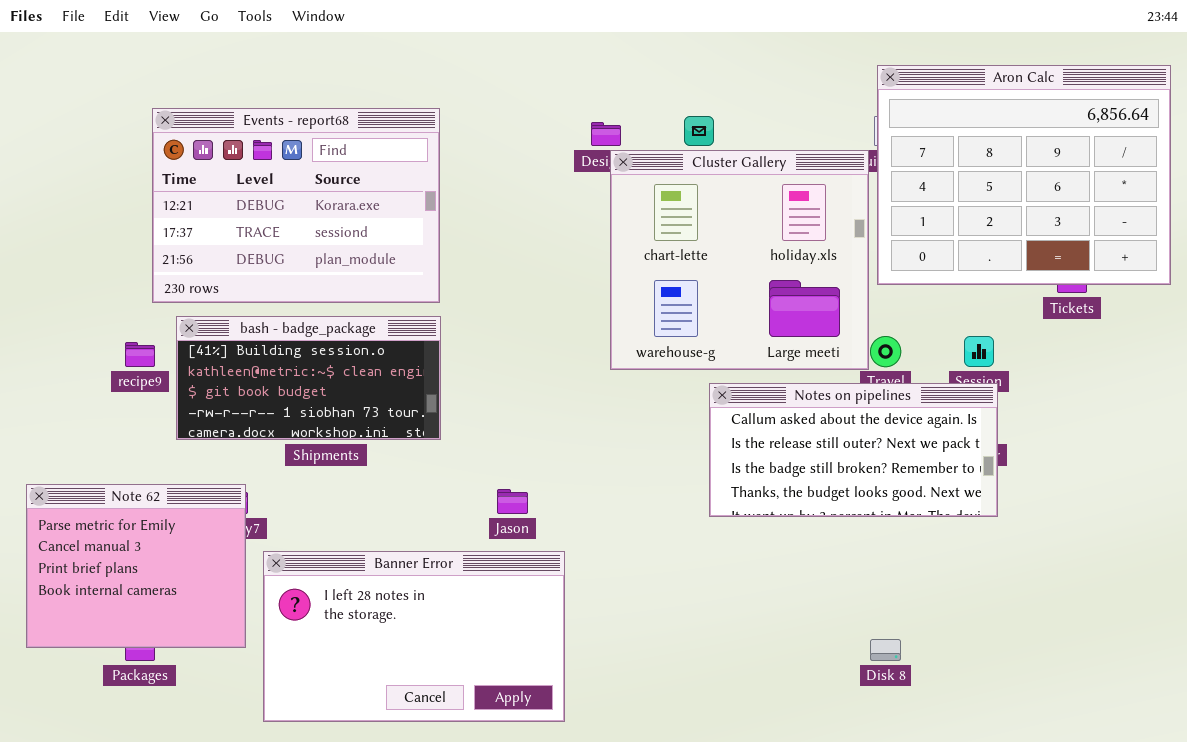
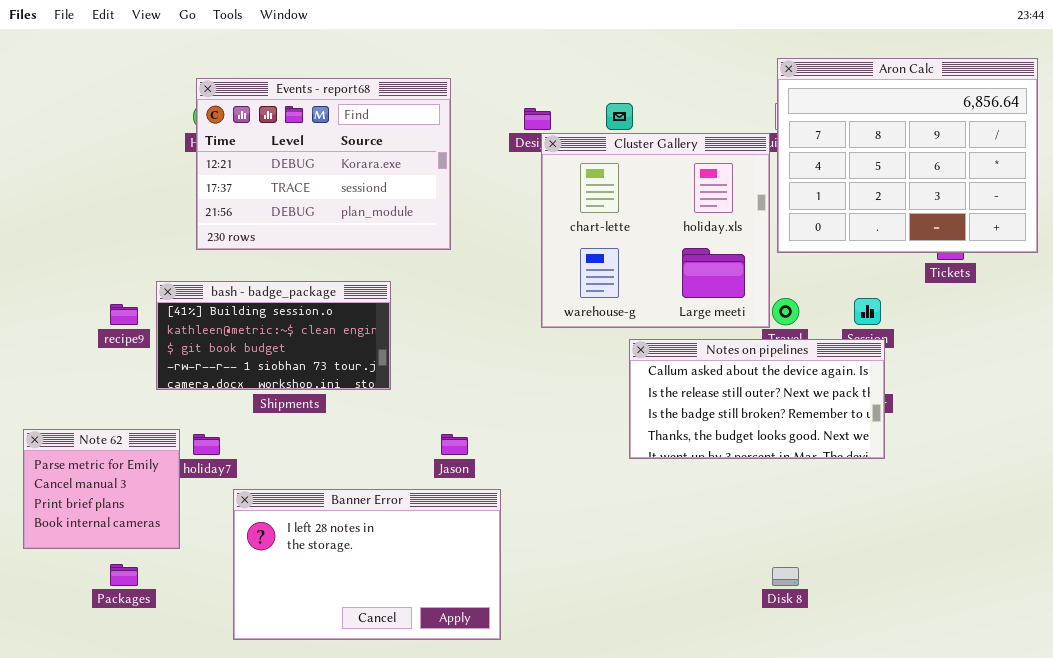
Events - report68: [152,108,440,303] -> [196,78,451,250], moved
Note 62: [26,484,246,648] -> [23,429,180,549], resized

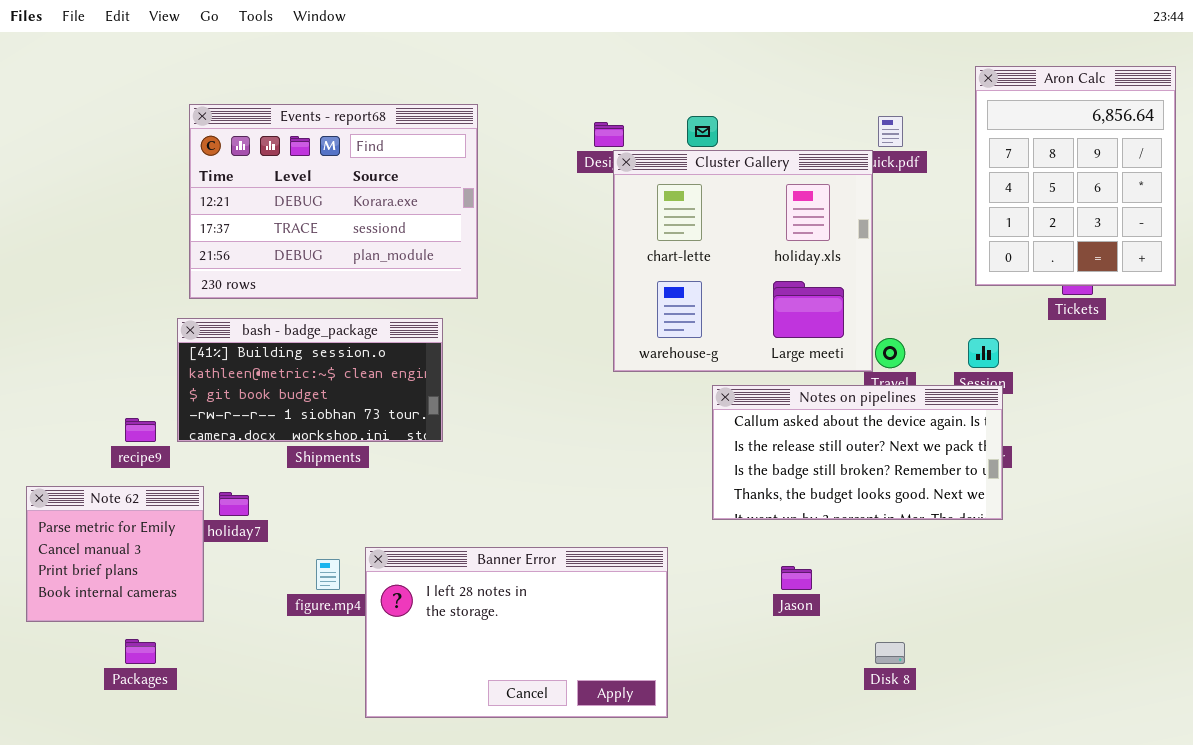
Aron Calc: [777,58,1038,253] -> [975,66,1176,286], resized
Events - report68: [196,78,451,250] -> [189,104,478,299], moved
recipe9: [110,304,138,325] -> [125,418,156,442], moved
Jason: [441,434,468,455] -> [781,566,812,590], moved
Banner Error: [233,489,501,640] -> [365,547,668,718], moved

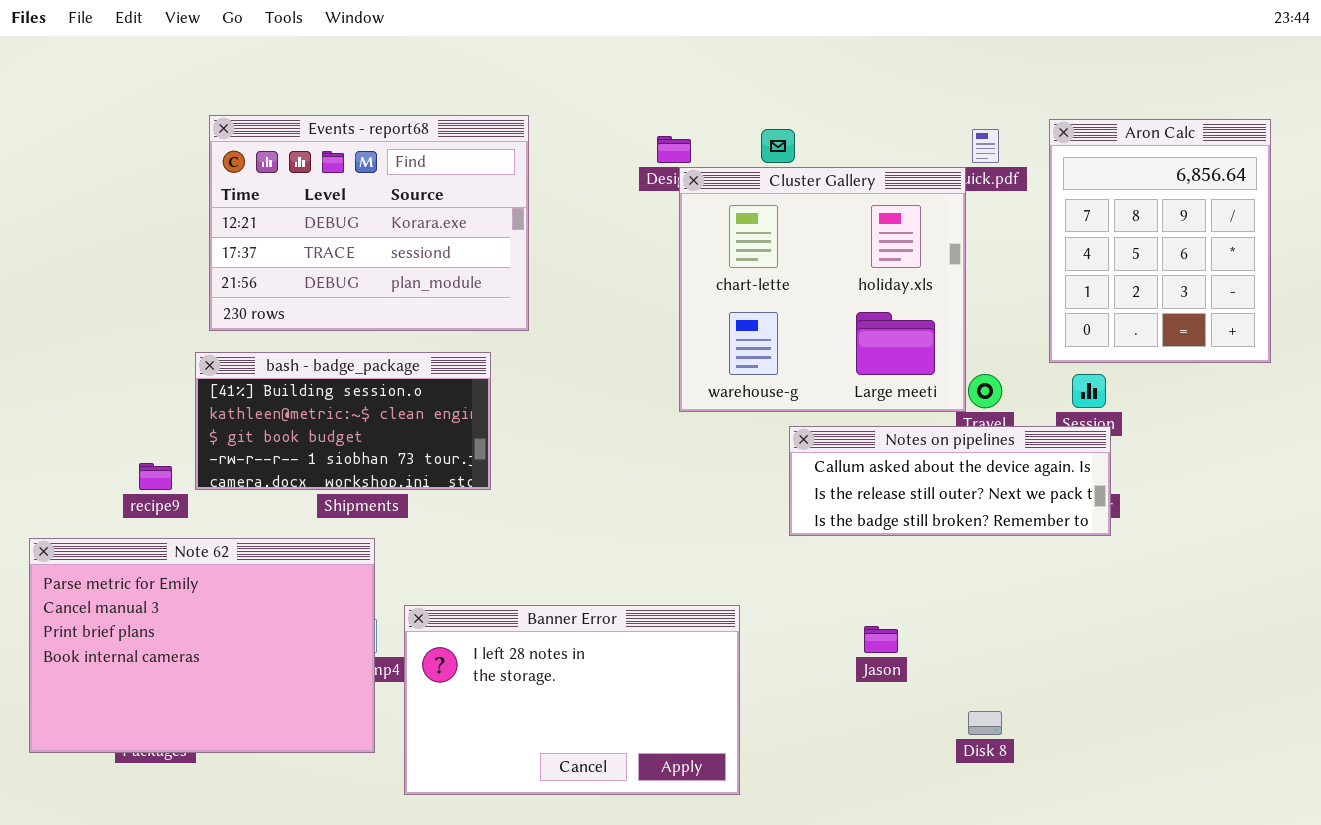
Aron Calc: [975,66,1176,286] -> [1049,119,1271,363], moved
Notes on pipelines: [712,385,1003,520] -> [789,426,1111,536], resized
Note 62: [26,486,204,622] -> [29,538,375,753], resized

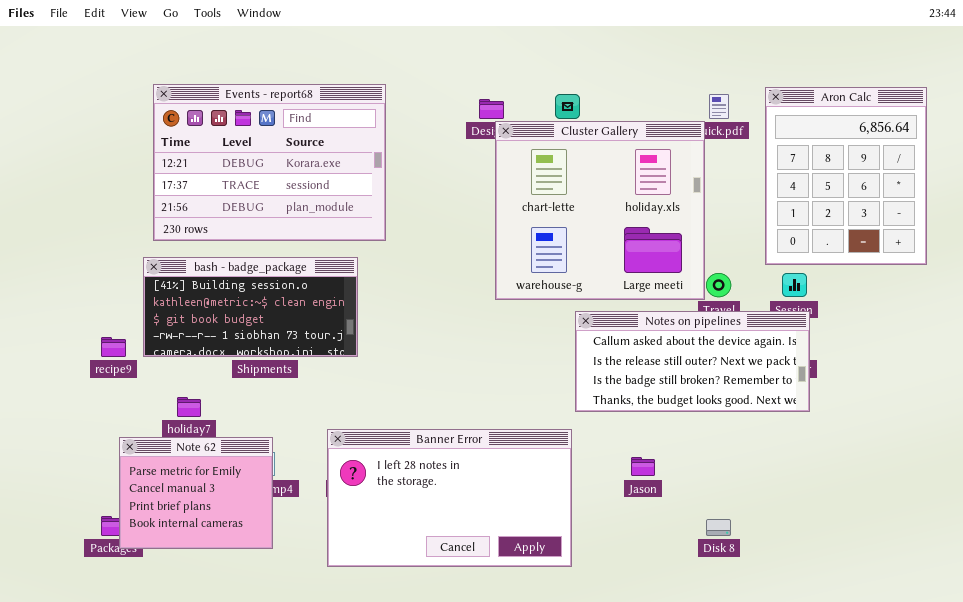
Notes on pipelines: [789,426,1111,536] -> [575,311,810,412], resized
Note 62: [29,538,375,753] -> [119,437,273,549], resized
Banner Error: [404,605,740,795] -> [327,429,572,567], moved

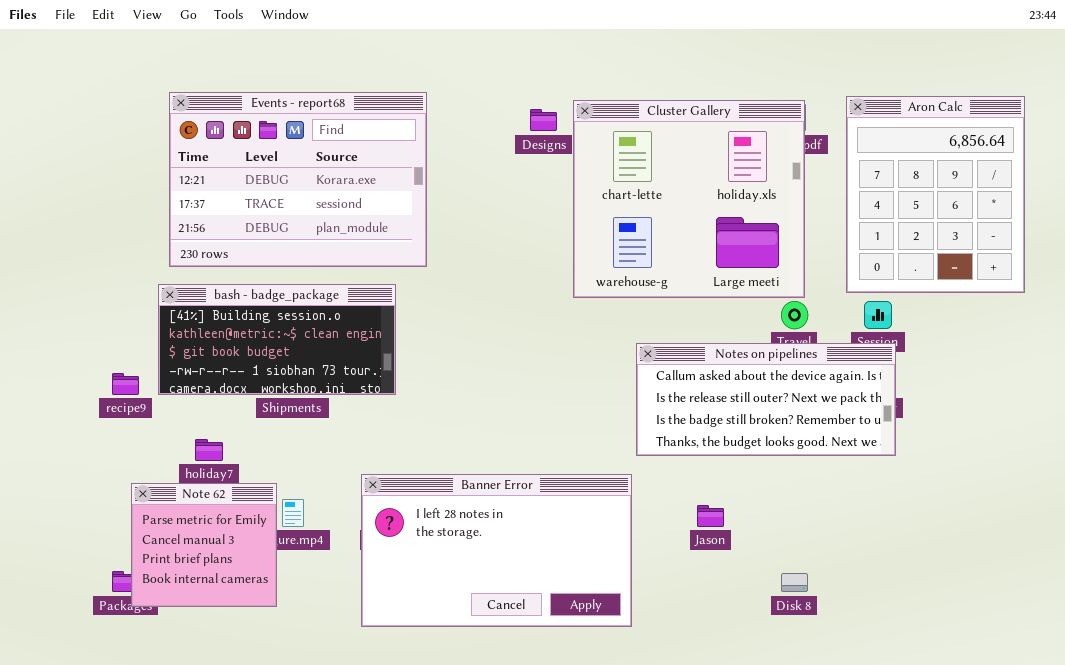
Cluster Gallery: [495,121,705,300] -> [573,100,805,298], moved
Note 62: [119,437,273,549] -> [131,483,277,607], resized

